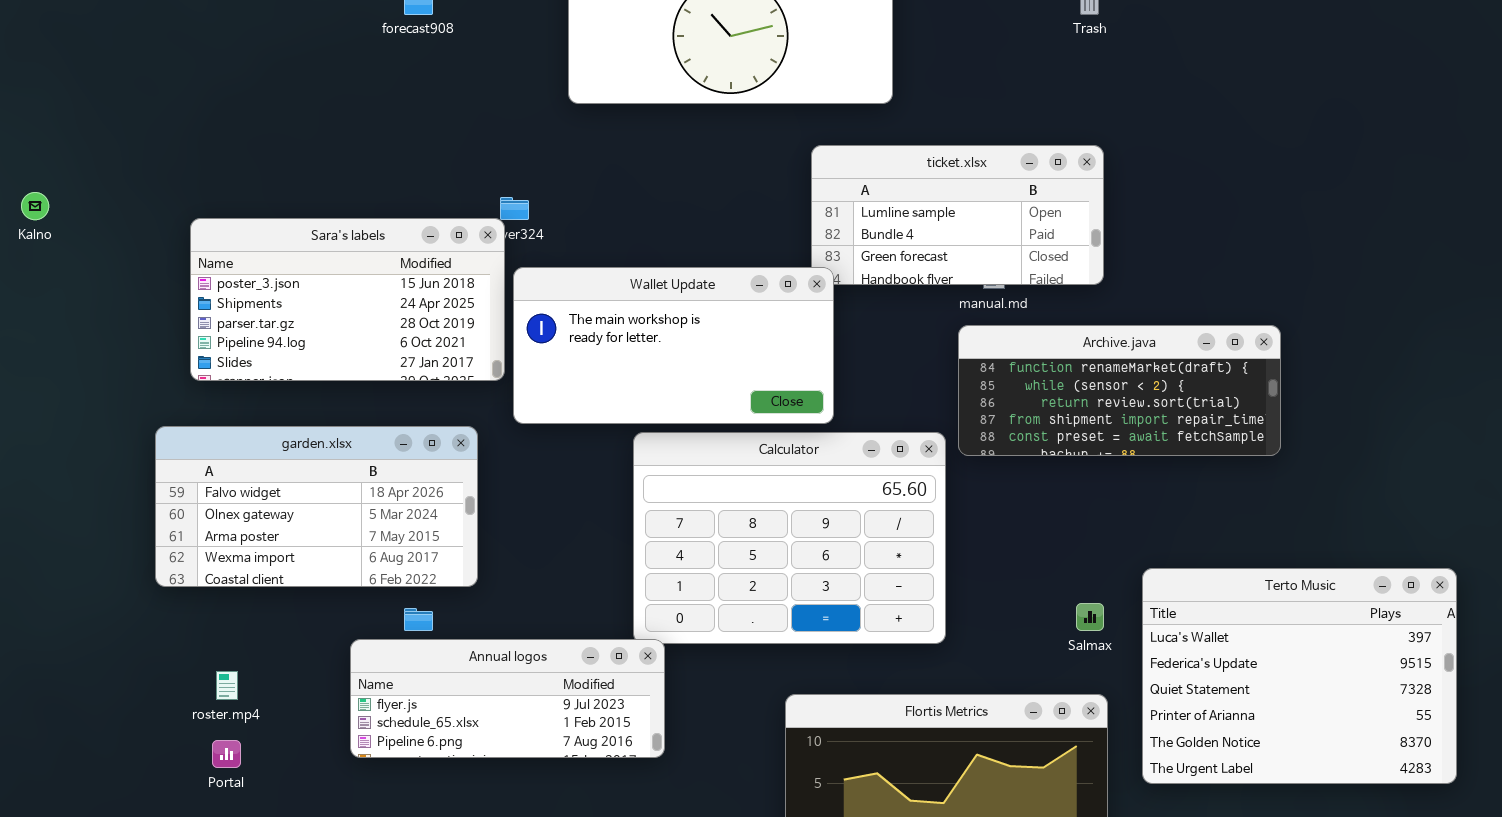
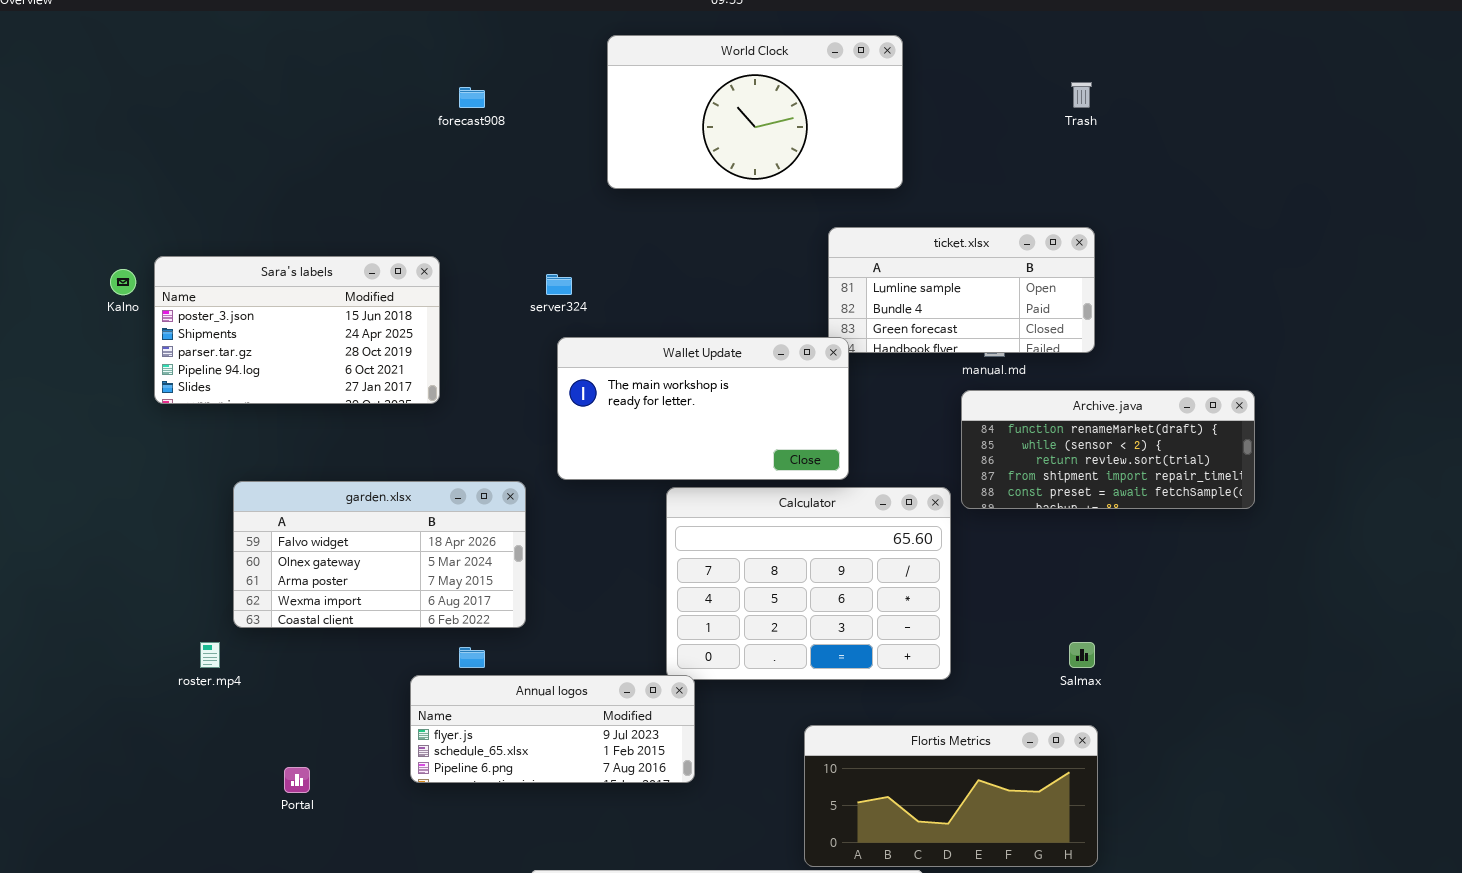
Sara's labels: [190,218,505,381] -> [154,256,440,404], moved
Terto Music: [1142,568,1457,784] -> none, closed
roster.mp4: [216,671,238,700] -> [200,642,220,668], moved

